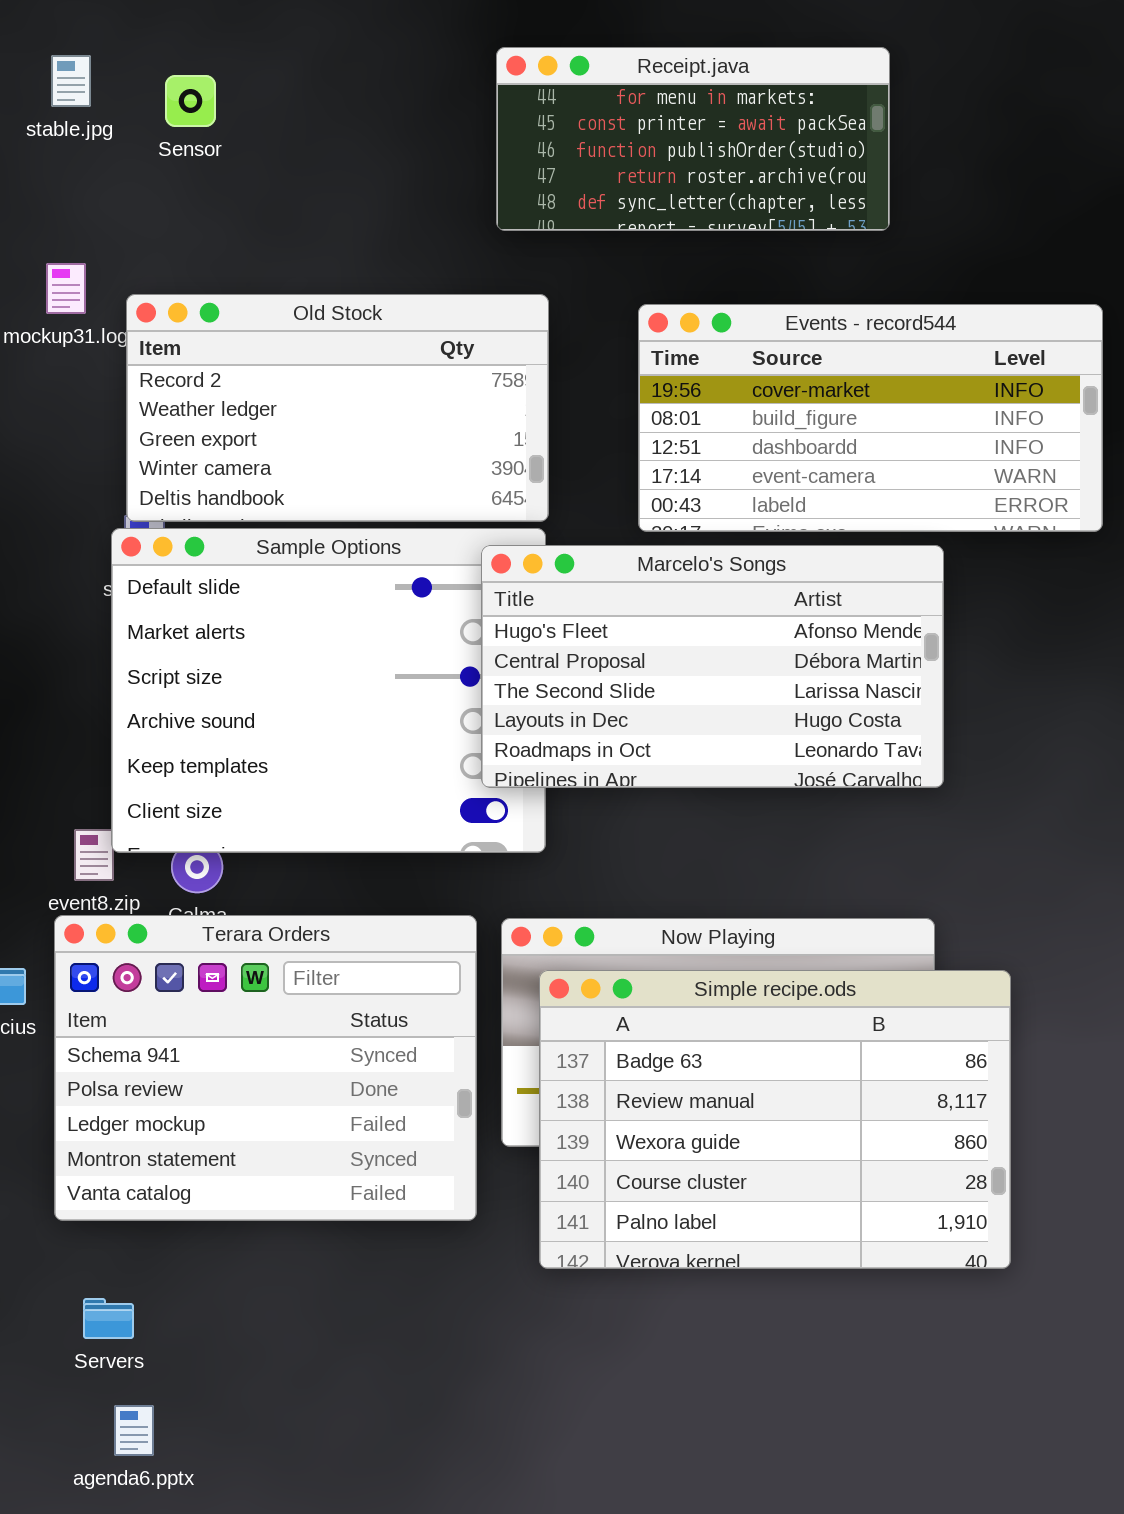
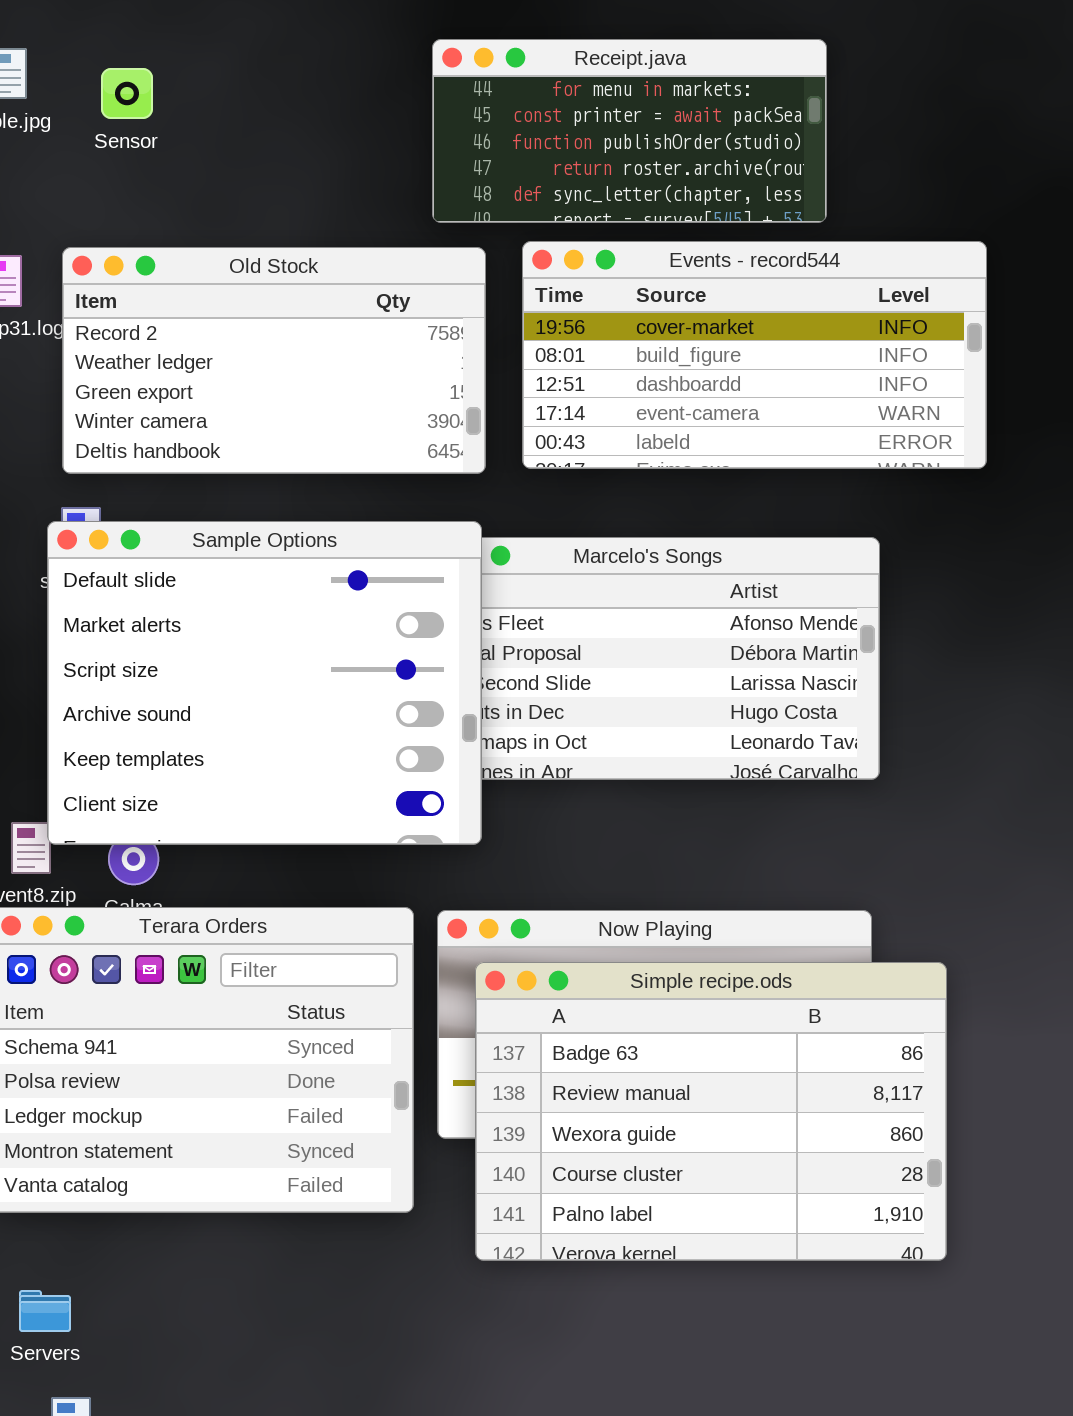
Old Stock: [126,294,549,522] -> [62,247,486,474], moved
Events - record544: [638,304,1103,532] -> [522,241,987,469], moved
Sample Options: [111,528,546,853] -> [47,521,482,845], raised

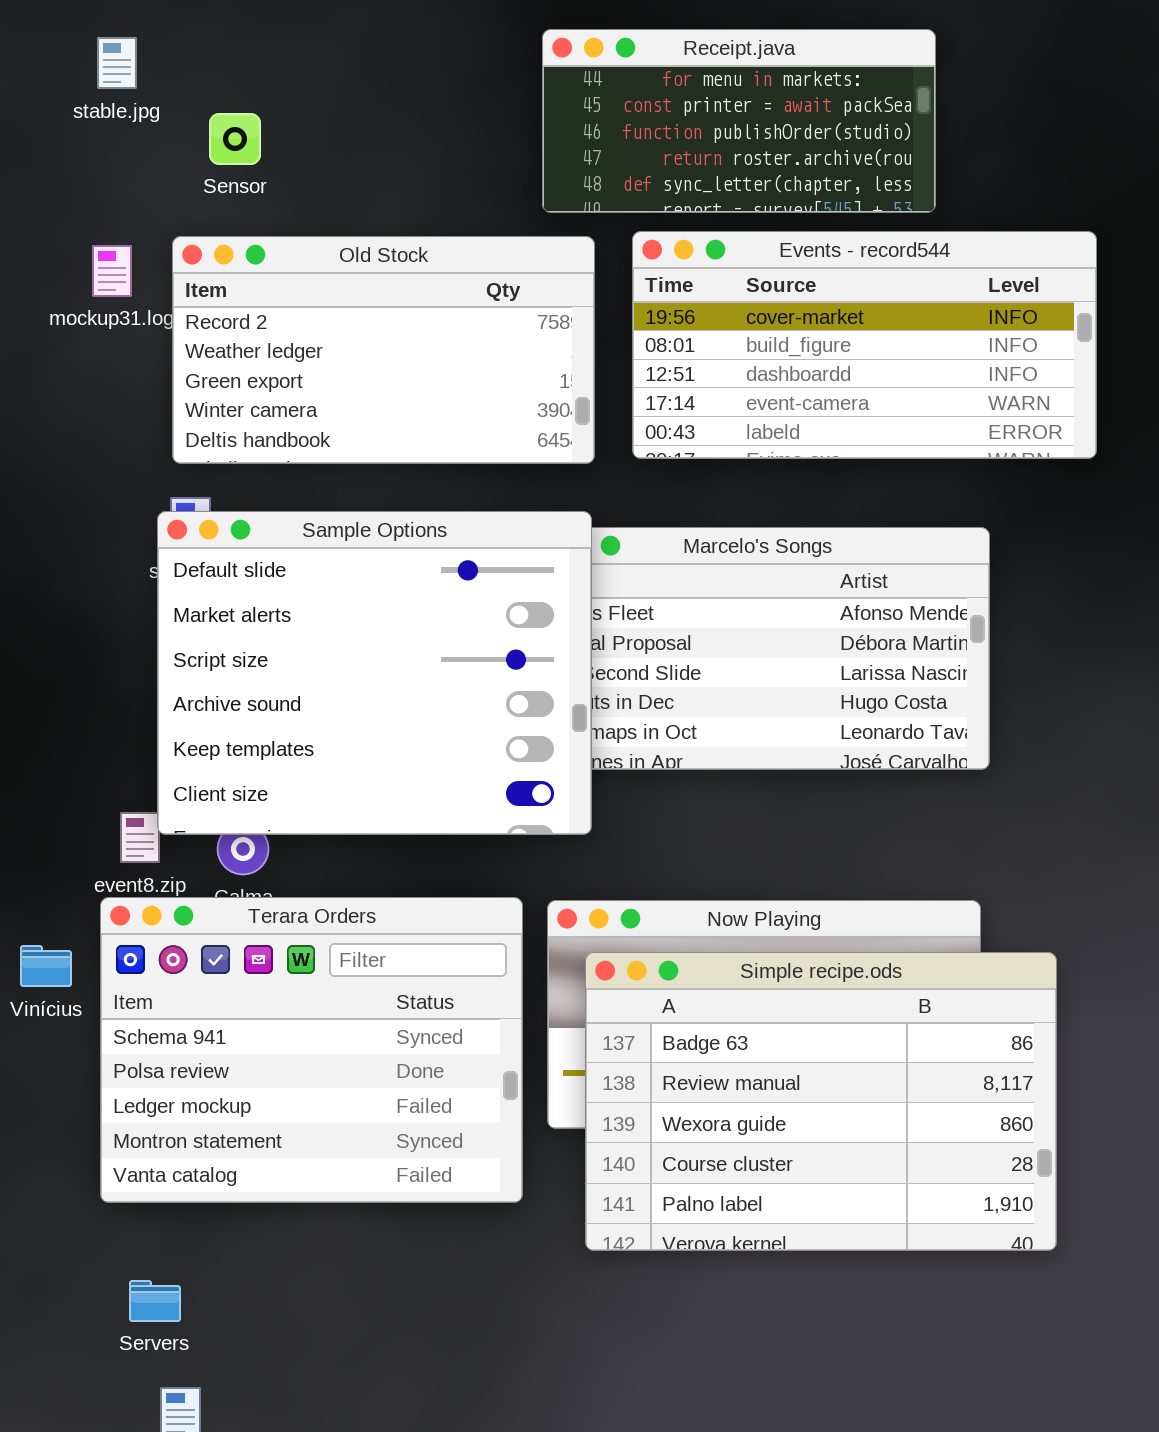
Sensor: [101,68,153,119] -> [209,113,261,165], moved

